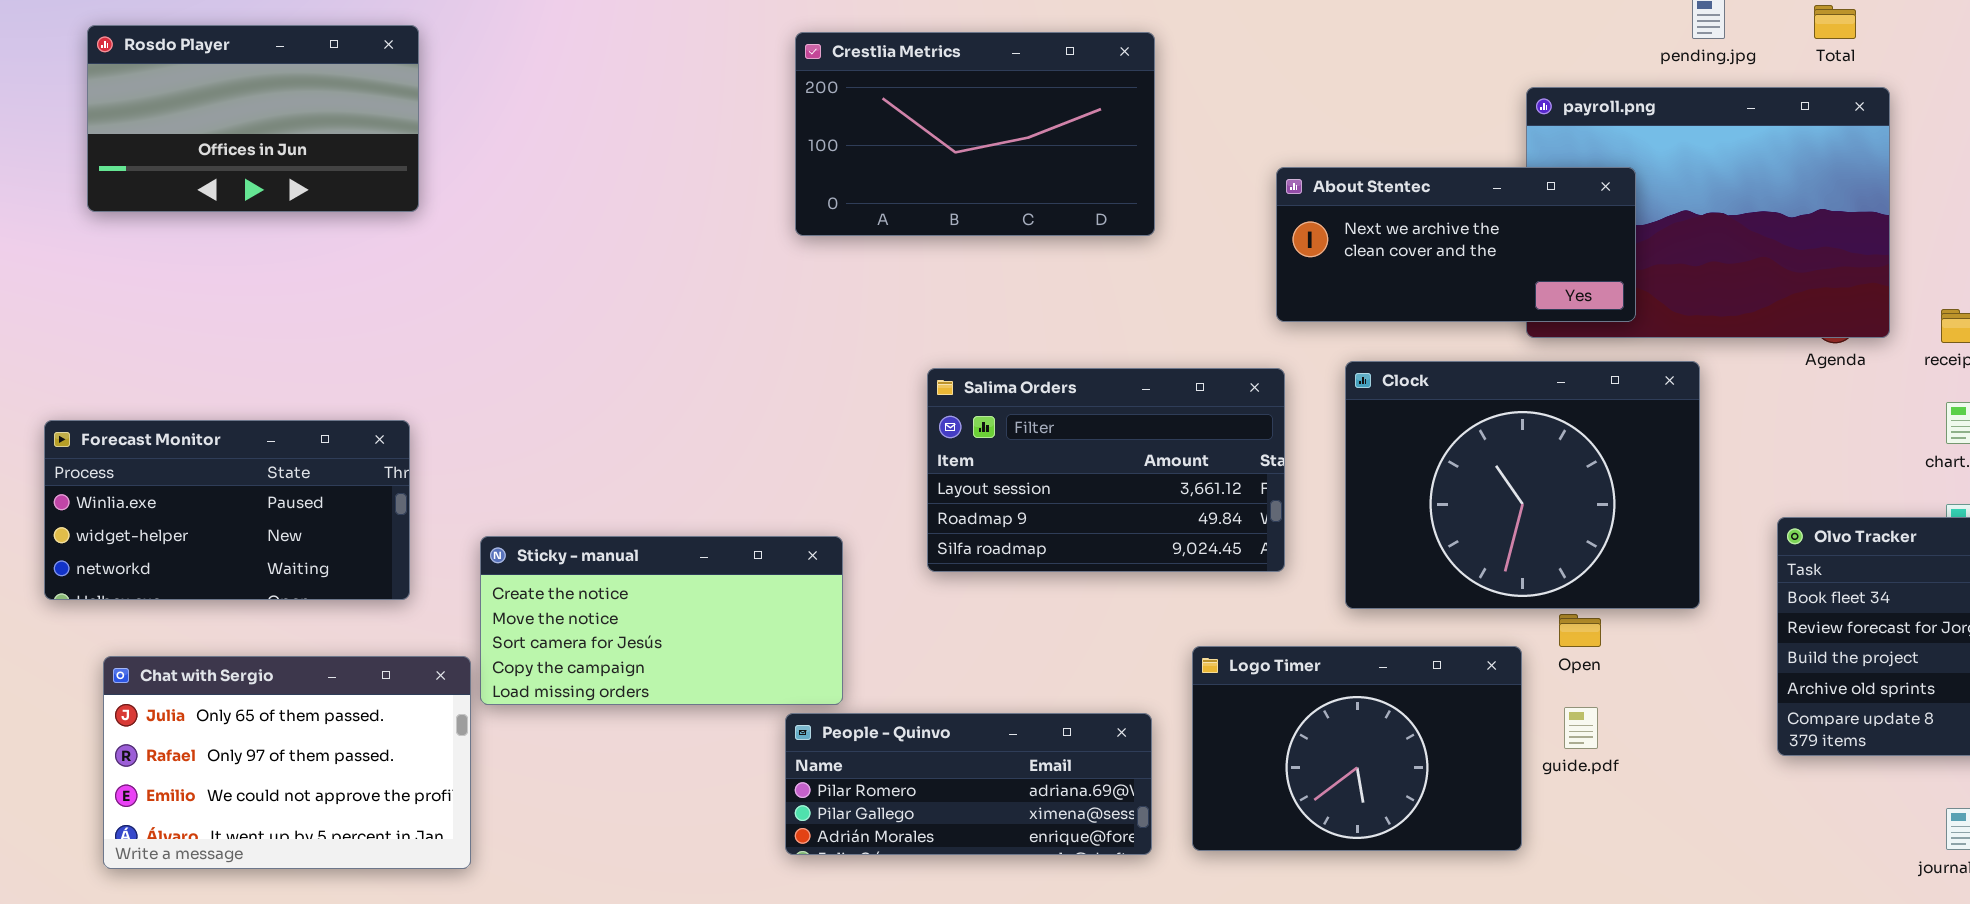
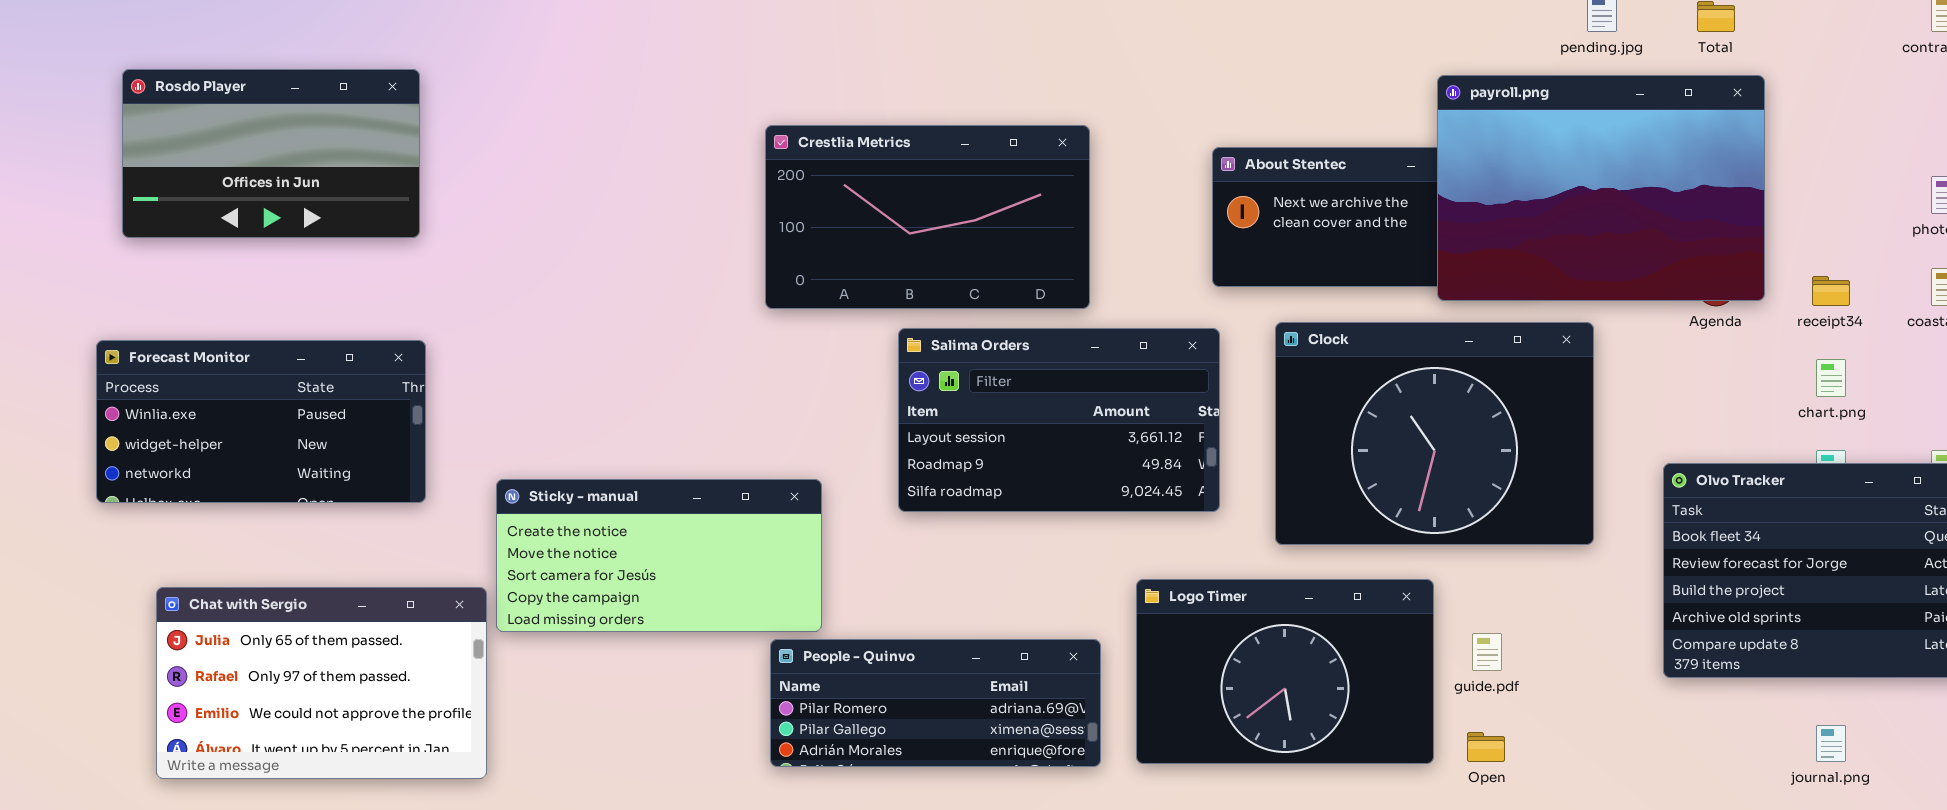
Rosdo Player: [87,25,419,212] -> [122,69,420,238], moved
Crestlia Metrics: [795,32,1155,236] -> [765,125,1090,309], moved
payroll.png: [1526,87,1890,338] -> [1437,75,1765,301], raised
Forecast Monitor: [44,420,410,600] -> [96,340,426,503], moved
Open: [1559,614,1601,647] -> [1467,732,1505,762], moved

